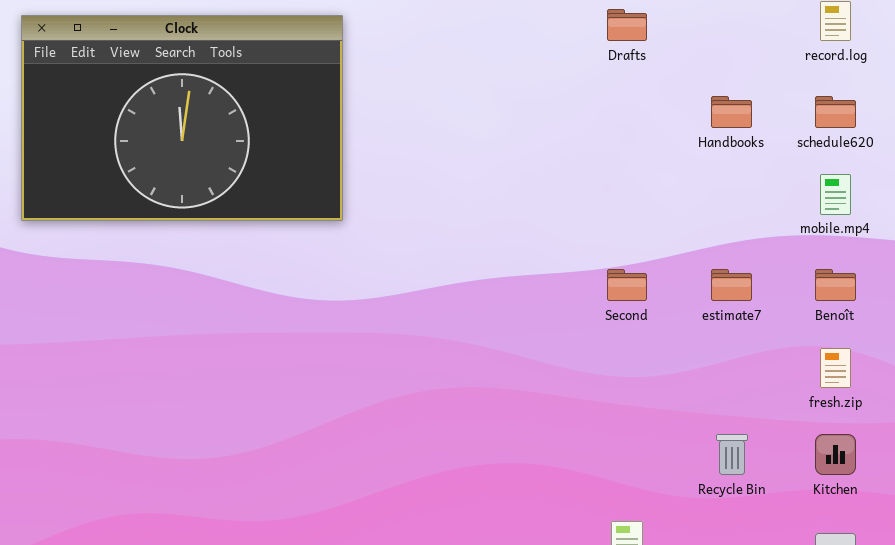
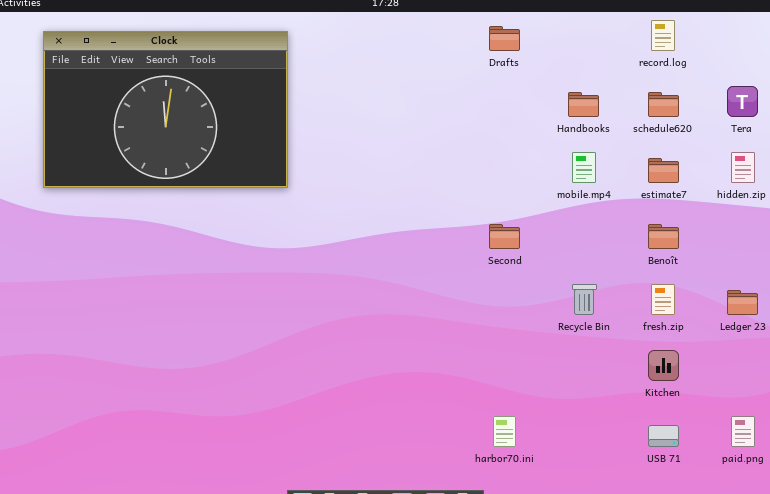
mobile.mp4: [820,174,851,215] -> [572,152,596,183], moved
estimate7: [711,269,752,301] -> [648,158,679,183], moved
Recycle Bin: [716,434,748,475] -> [572,284,597,315], moved

